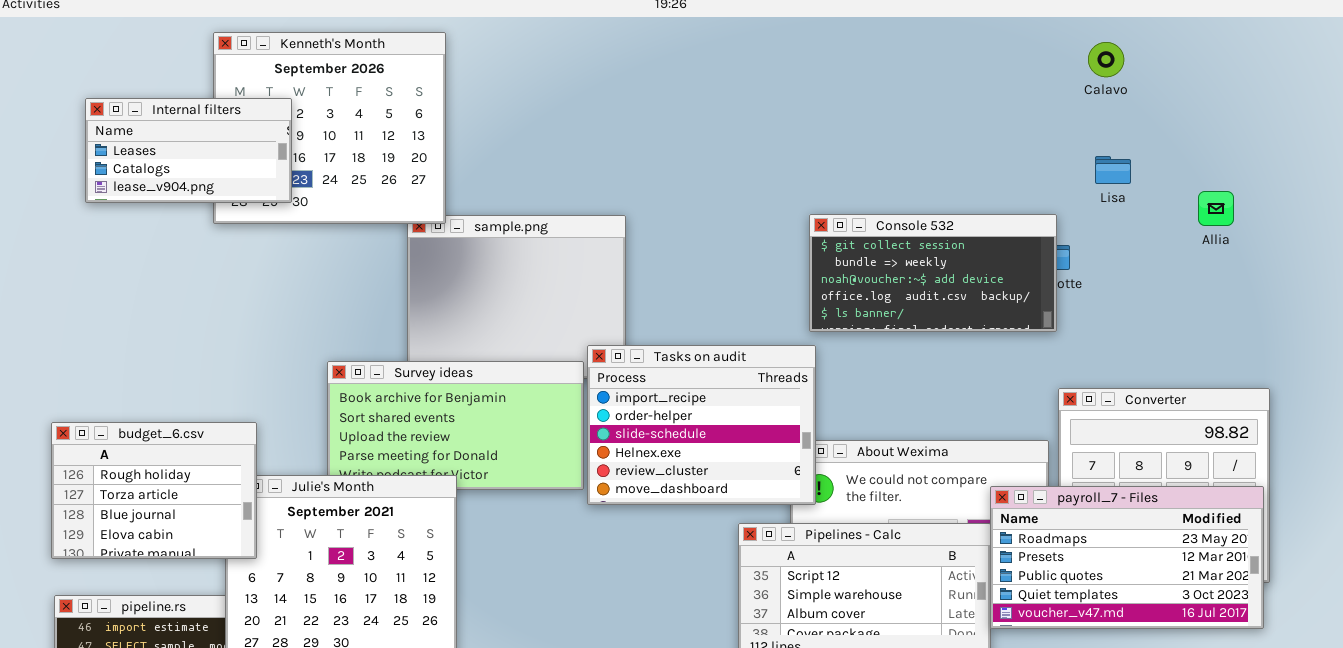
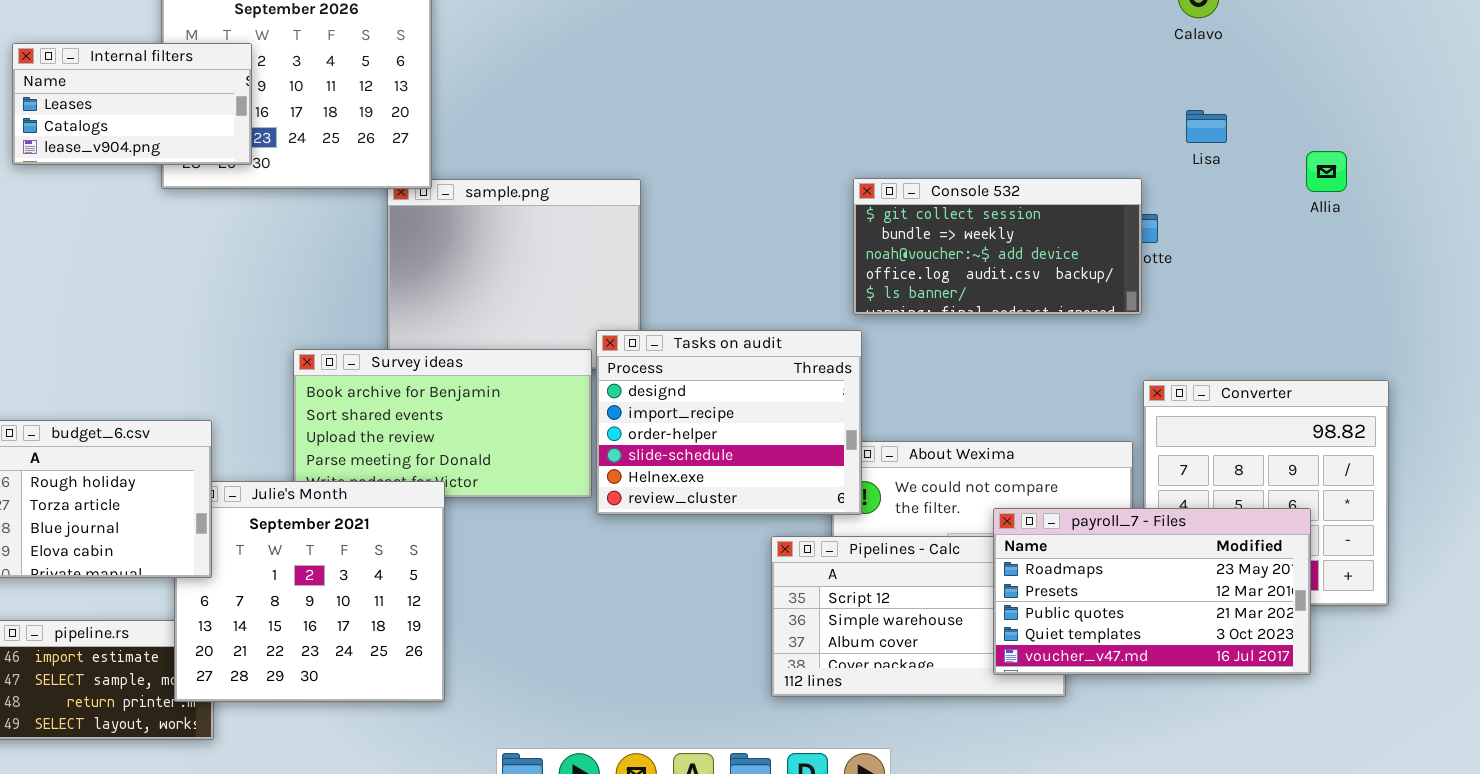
Tasks on audit: [587,345,816,505] -> [596,330,862,515], scrolled up 1 row
payroll_7 - Files: [990,486,1264,629] -> [993,508,1311,675], moved

